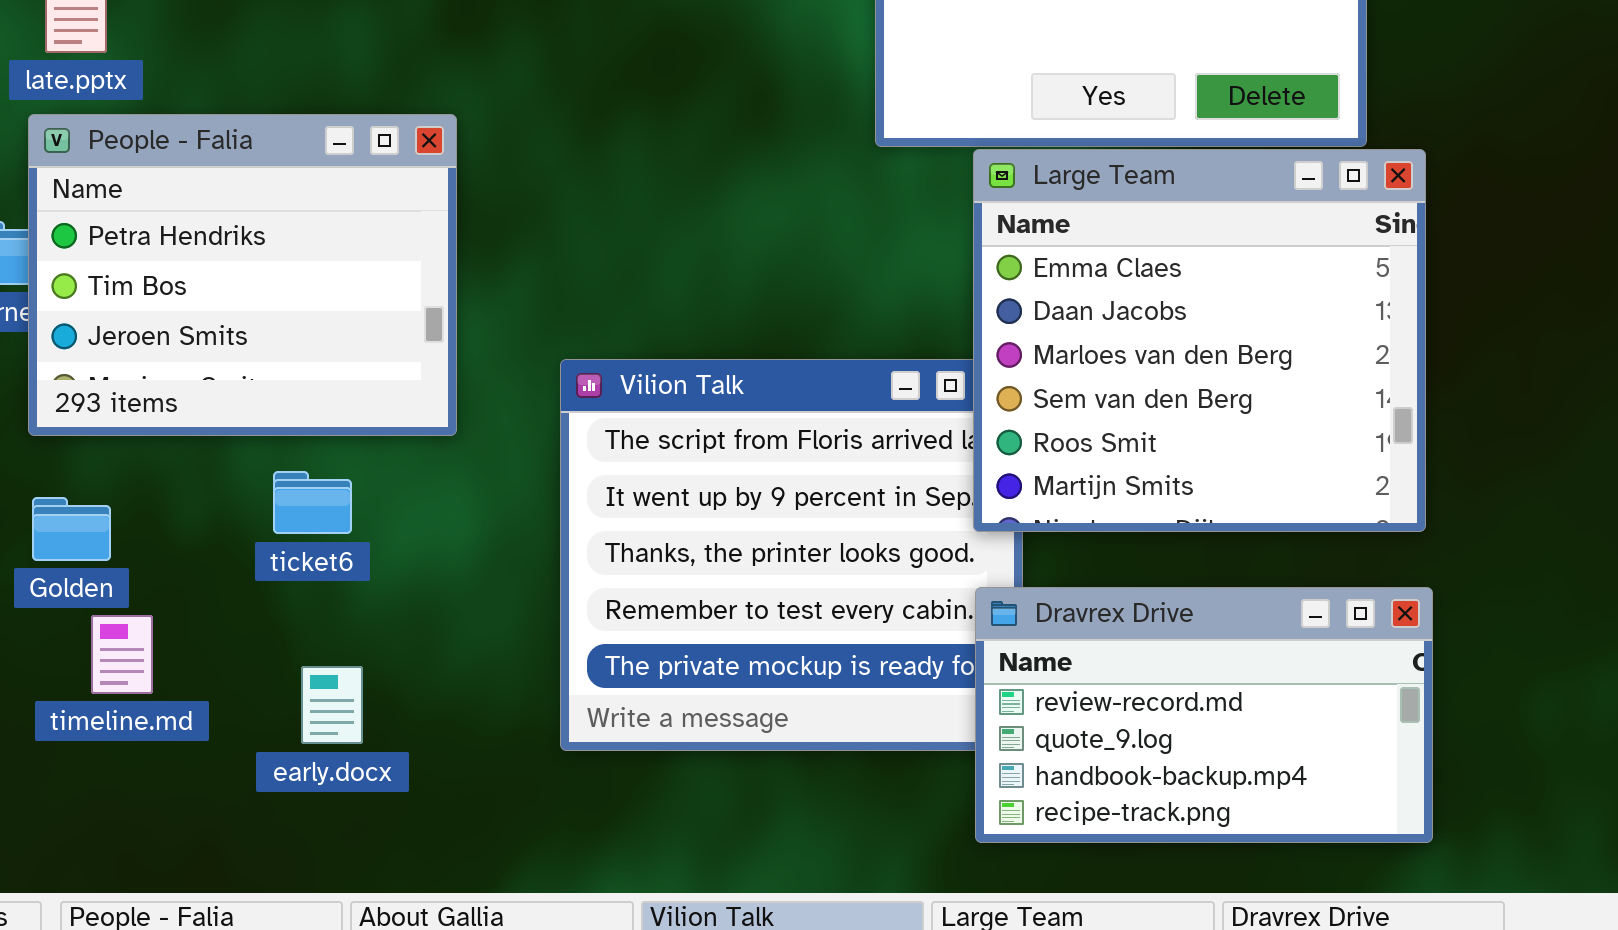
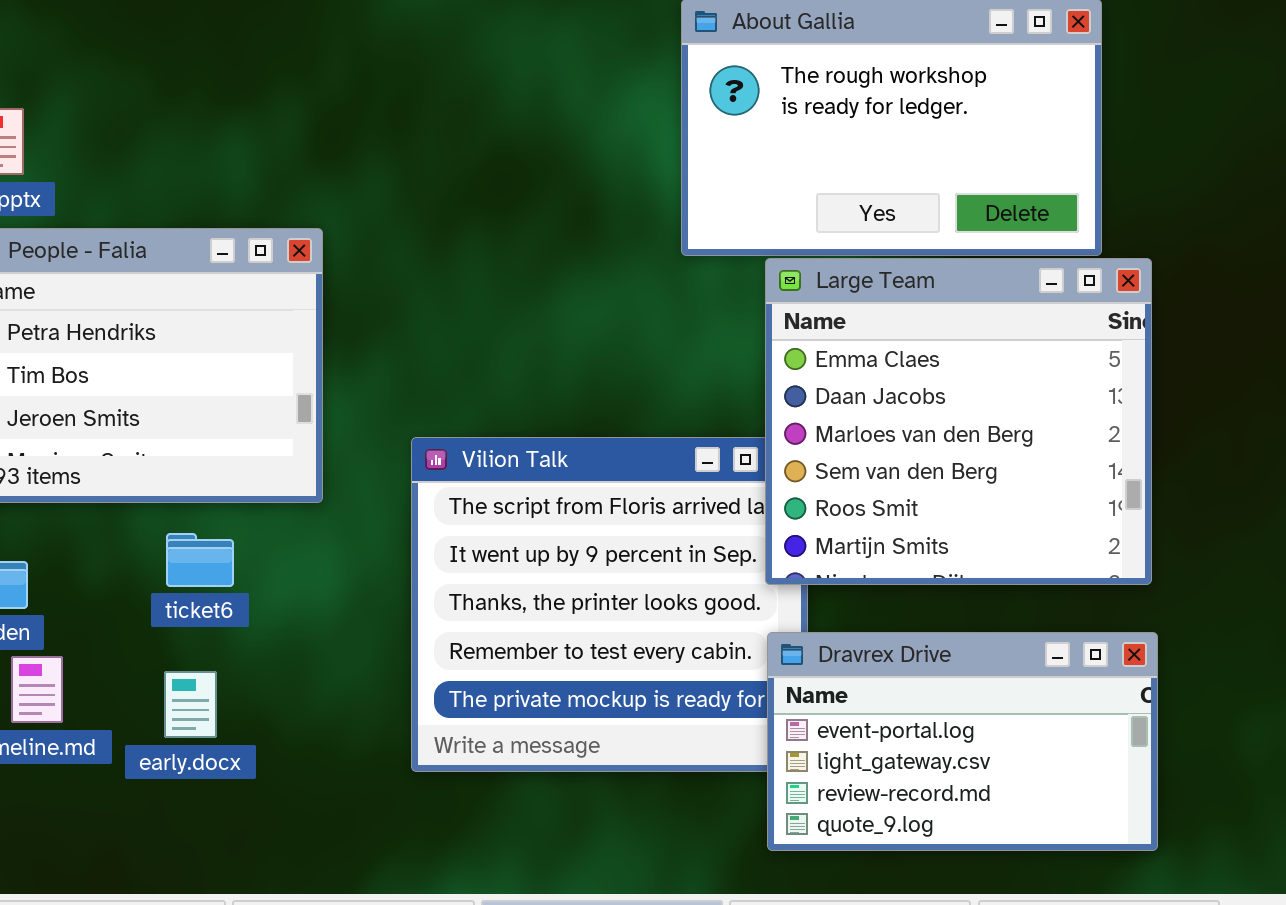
Dravrex Drive: [975,587,1433,843] -> [767,632,1158,851], scrolled up 2 rows
early.docx: [301,666,363,744] -> [164,671,217,738], moved

